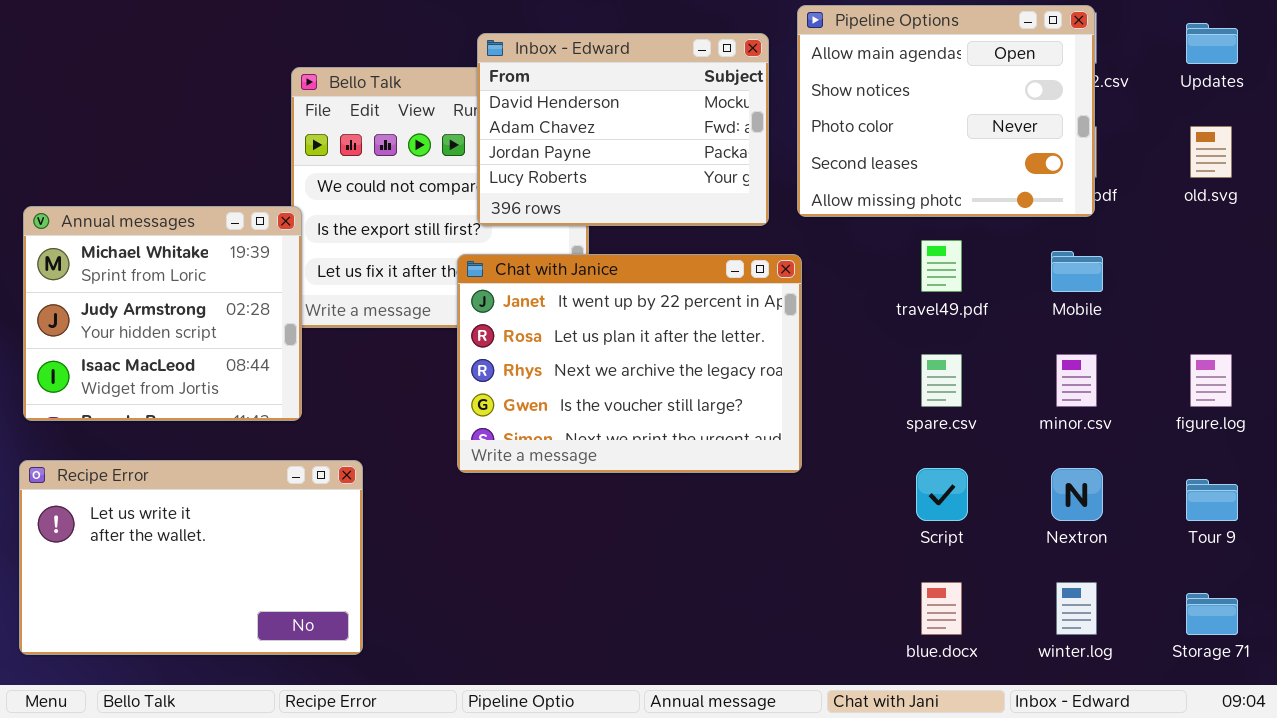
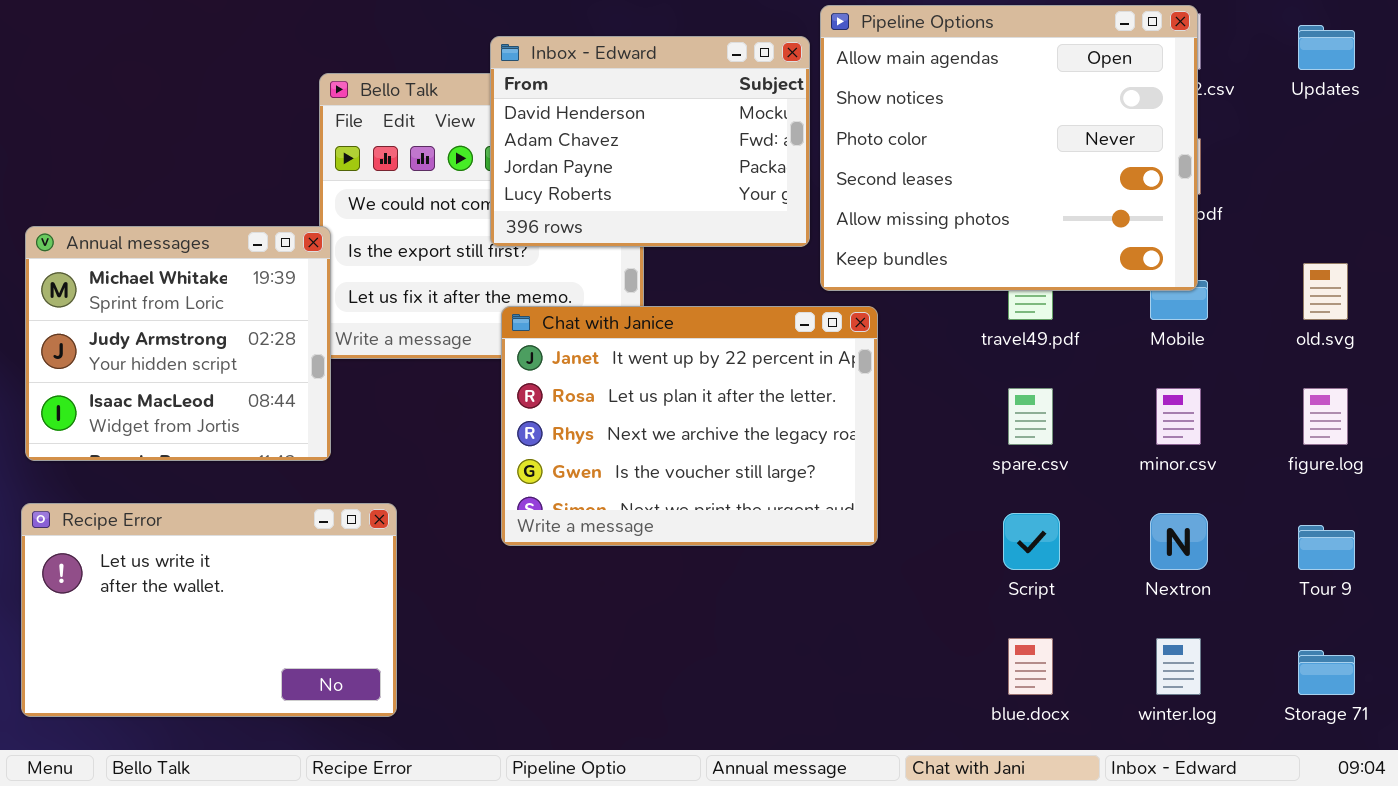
Pipeline Options: [797,5,1095,217] -> [820,5,1198,291], resized
Inbox - Edward: [477,33,769,226] -> [490,36,810,247], moved
old.svg: [1190,126,1232,178] -> [1303,263,1348,320], moved
Chat with Janice: [457,254,802,473] -> [501,306,878,546], moved

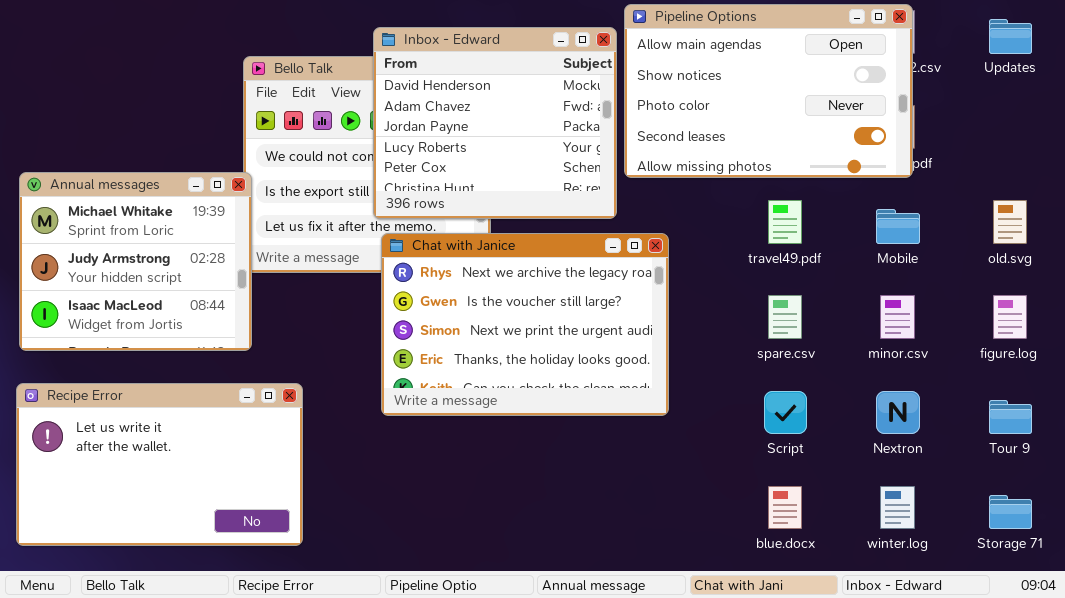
Pipeline Options: [820,5,1198,291] -> [624,4,913,178], resized
Inbox - Edward: [490,36,810,247] -> [373,27,617,219], resized
Chat with Janice: [501,306,878,546] -> [381,233,669,416], scrolled down 2 rows

